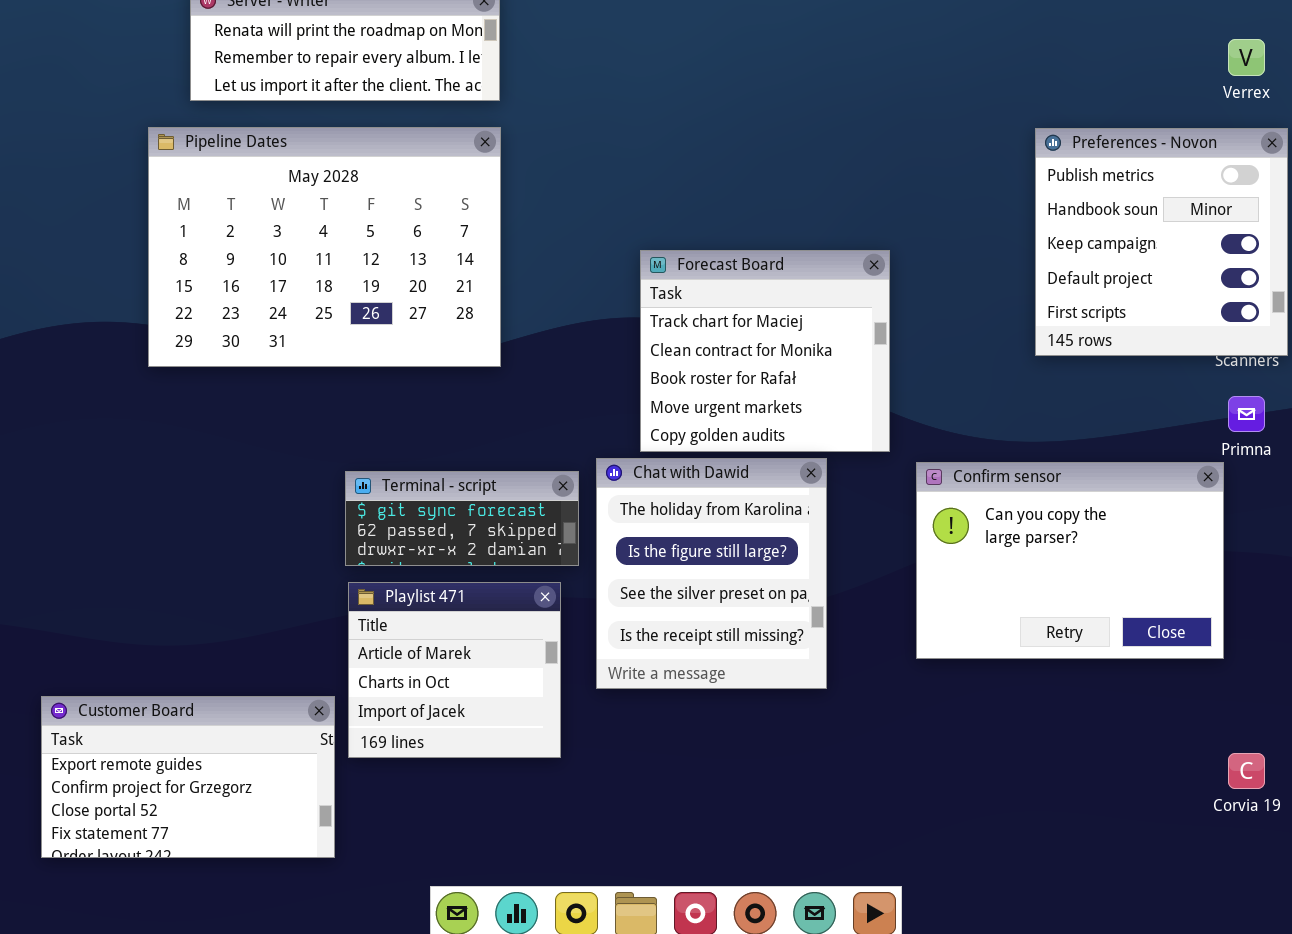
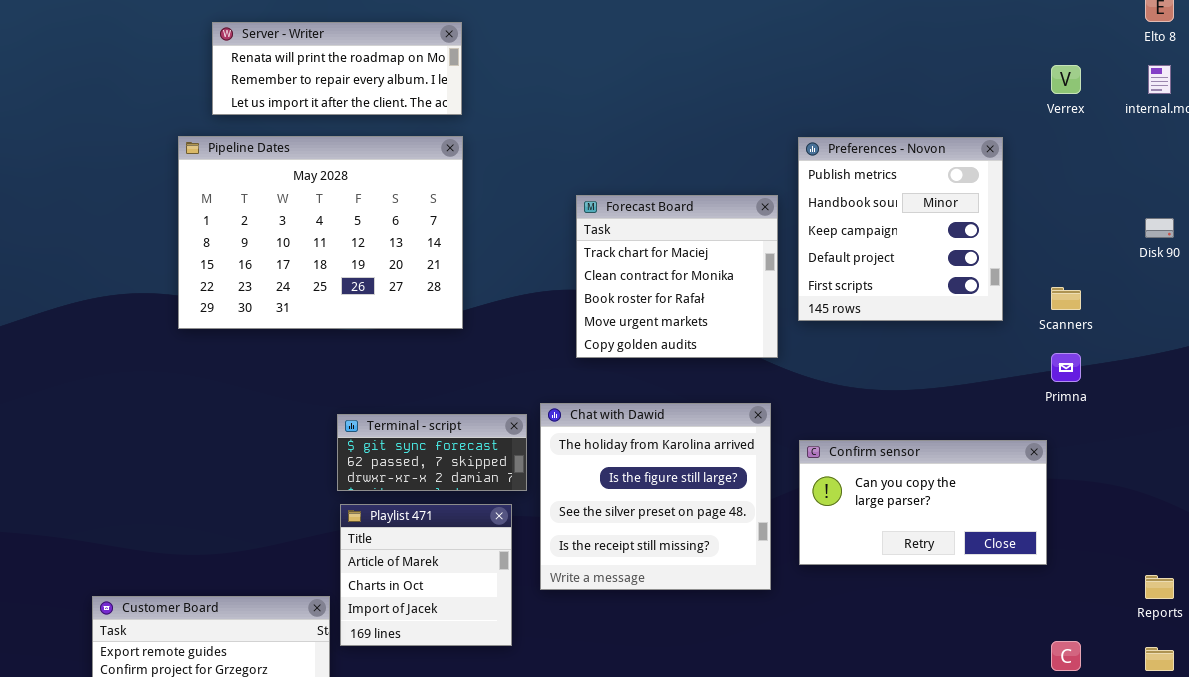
Preferences - Novon: [1035,128,1288,356] -> [798,137,1003,321], moved
Forecast Board: [640,250,890,452] -> [576,195,778,358], moved
Chat with Dawid: [596,458,827,689] -> [540,403,771,590], resized
Confirm sensor: [916,462,1224,659] -> [799,440,1047,565], resized

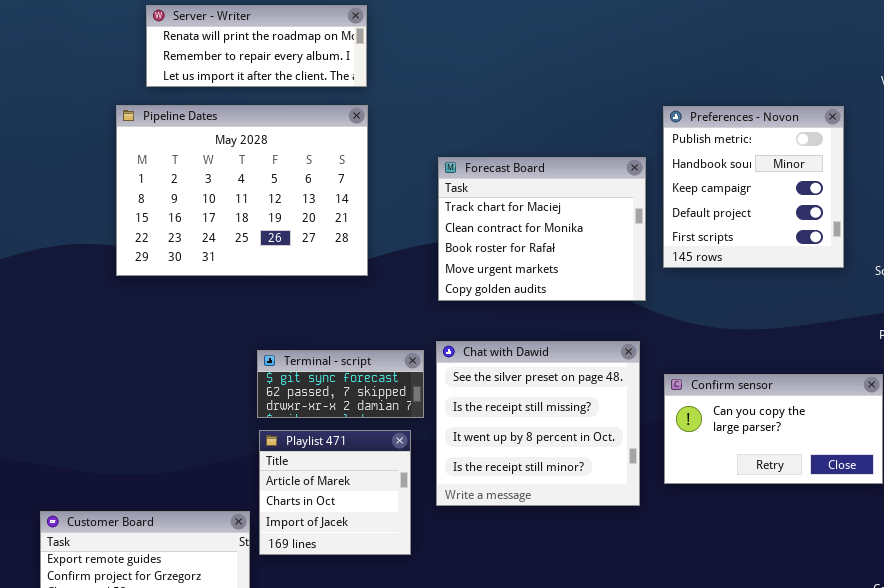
Forecast Board: [576,195,778,358] -> [438,157,646,301], resized
Chat with Dawid: [540,403,771,590] -> [436,341,640,506], scrolled down 2 rows

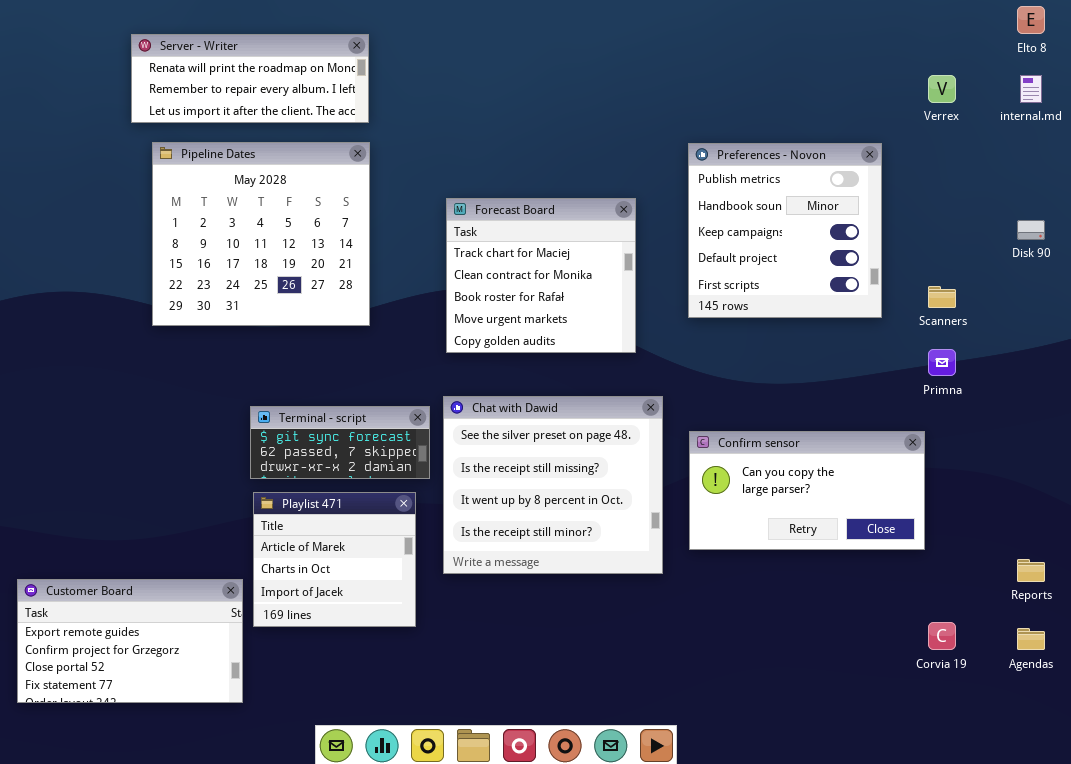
Pipeline Dates: [116,105,368,276] -> [152,142,370,326], resized
Forecast Board: [438,157,646,301] -> [446,198,636,353], resized

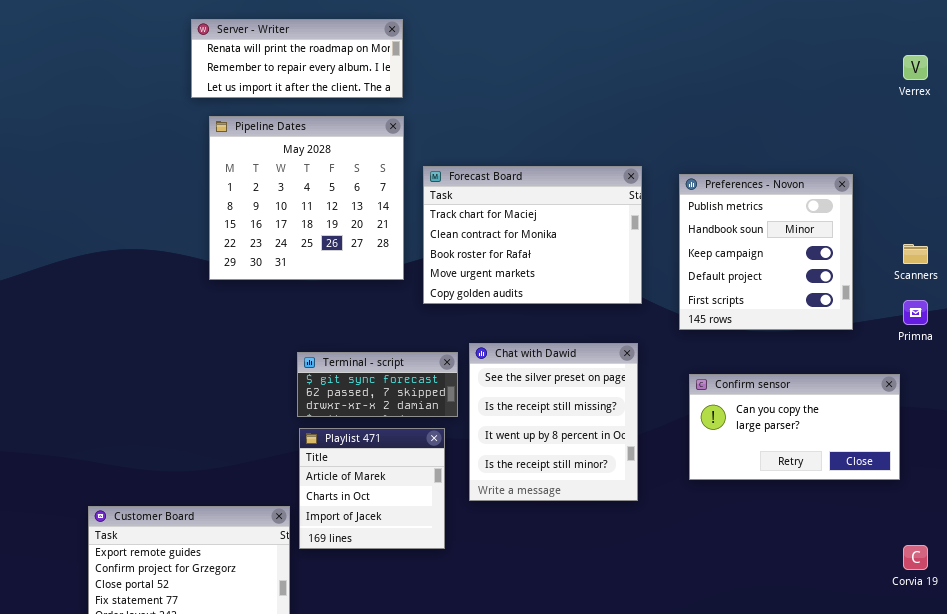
Preferences - Novon: [688,143,882,318] -> [679,174,853,330], moved
Forecast Board: [446,198,636,353] -> [423,166,642,304], resized
Chat with Dawid: [443,396,663,574] -> [469,343,638,501], resized

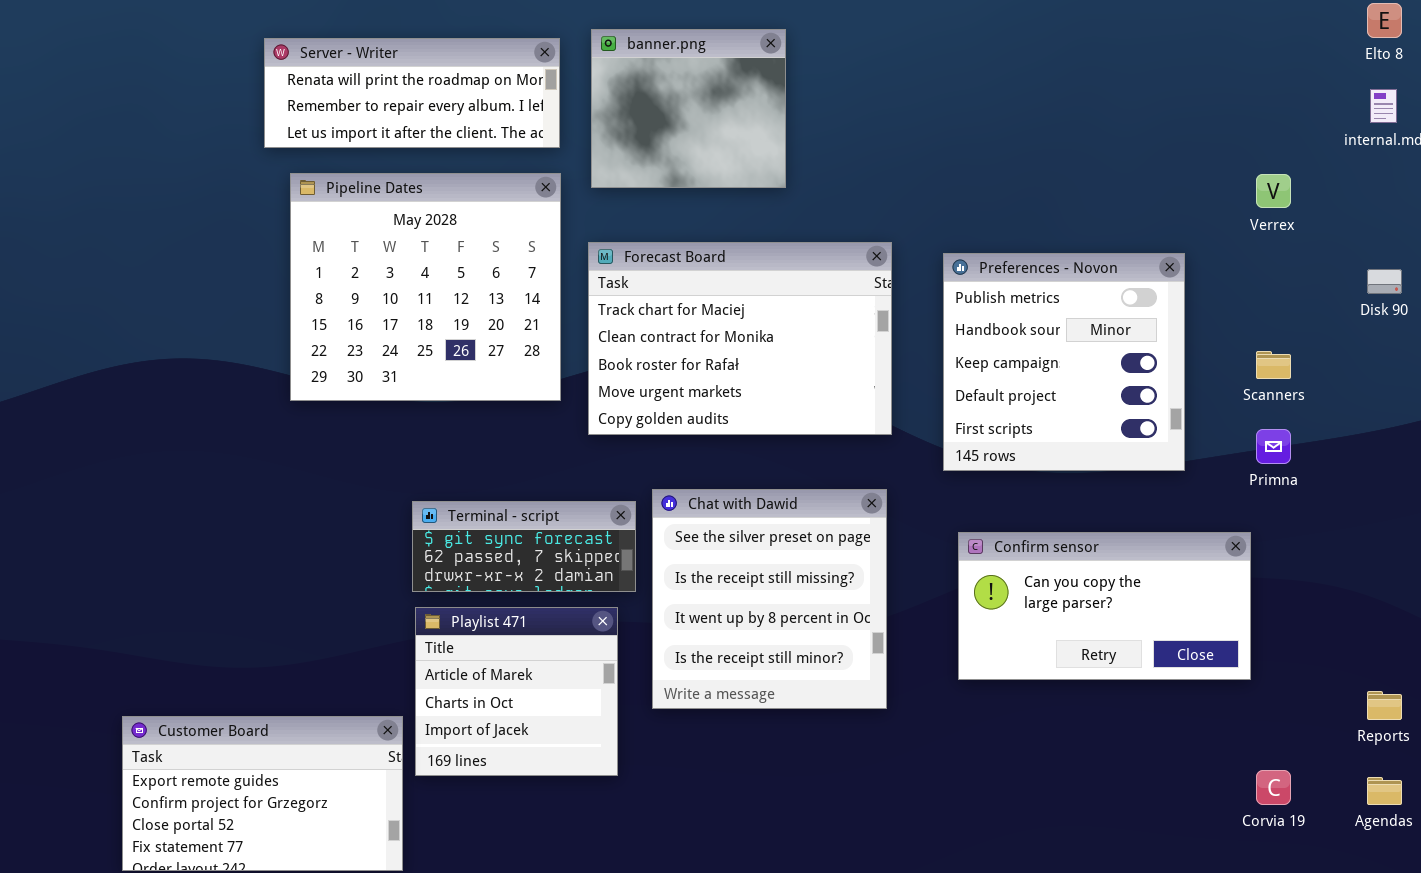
banner.png: none -> [591,29,786,188], opened
Verrex: [903,55,928,80] -> [1256,174,1291,208], moved

